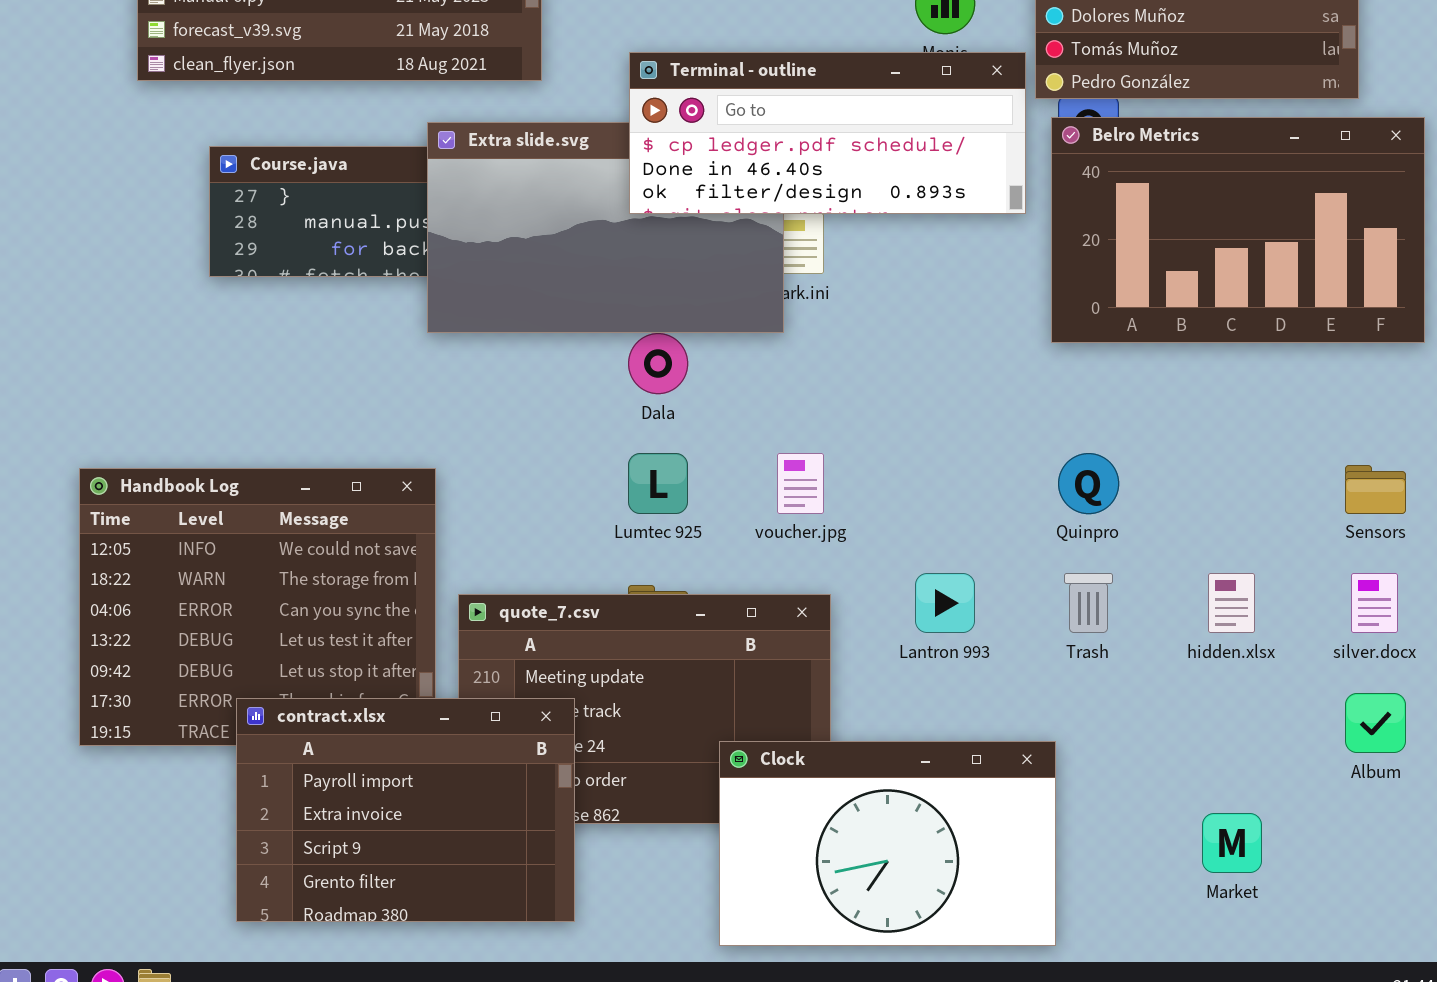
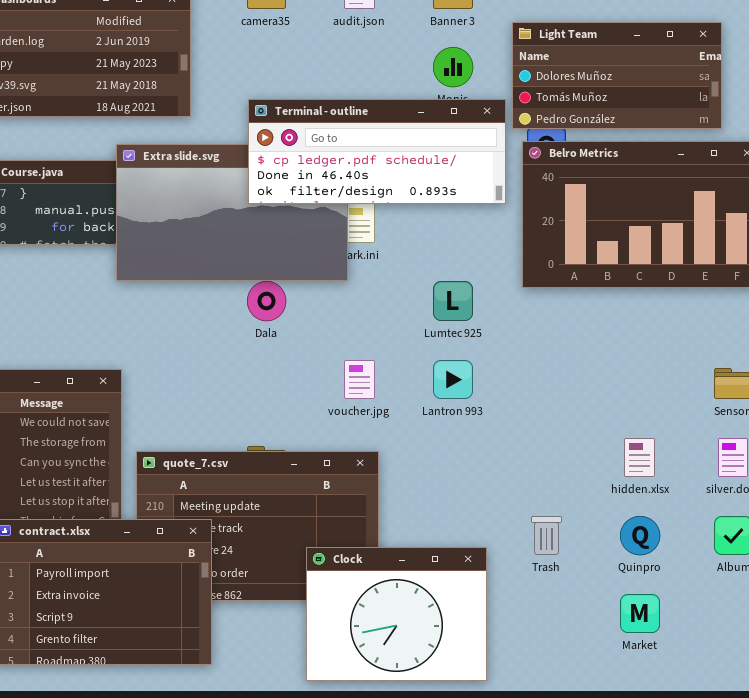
Lumtec 925: [628,453,688,514] -> [433,281,473,321], moved
Quinpro: [1058,453,1119,514] -> [620,516,660,555], moved
Lantron 993: [915,573,975,633] -> [433,360,473,399], moved
Trash: [1064,573,1113,633] -> [531,516,562,555], moved
Clock: [719,741,1056,946] -> [306,547,487,681], resized

